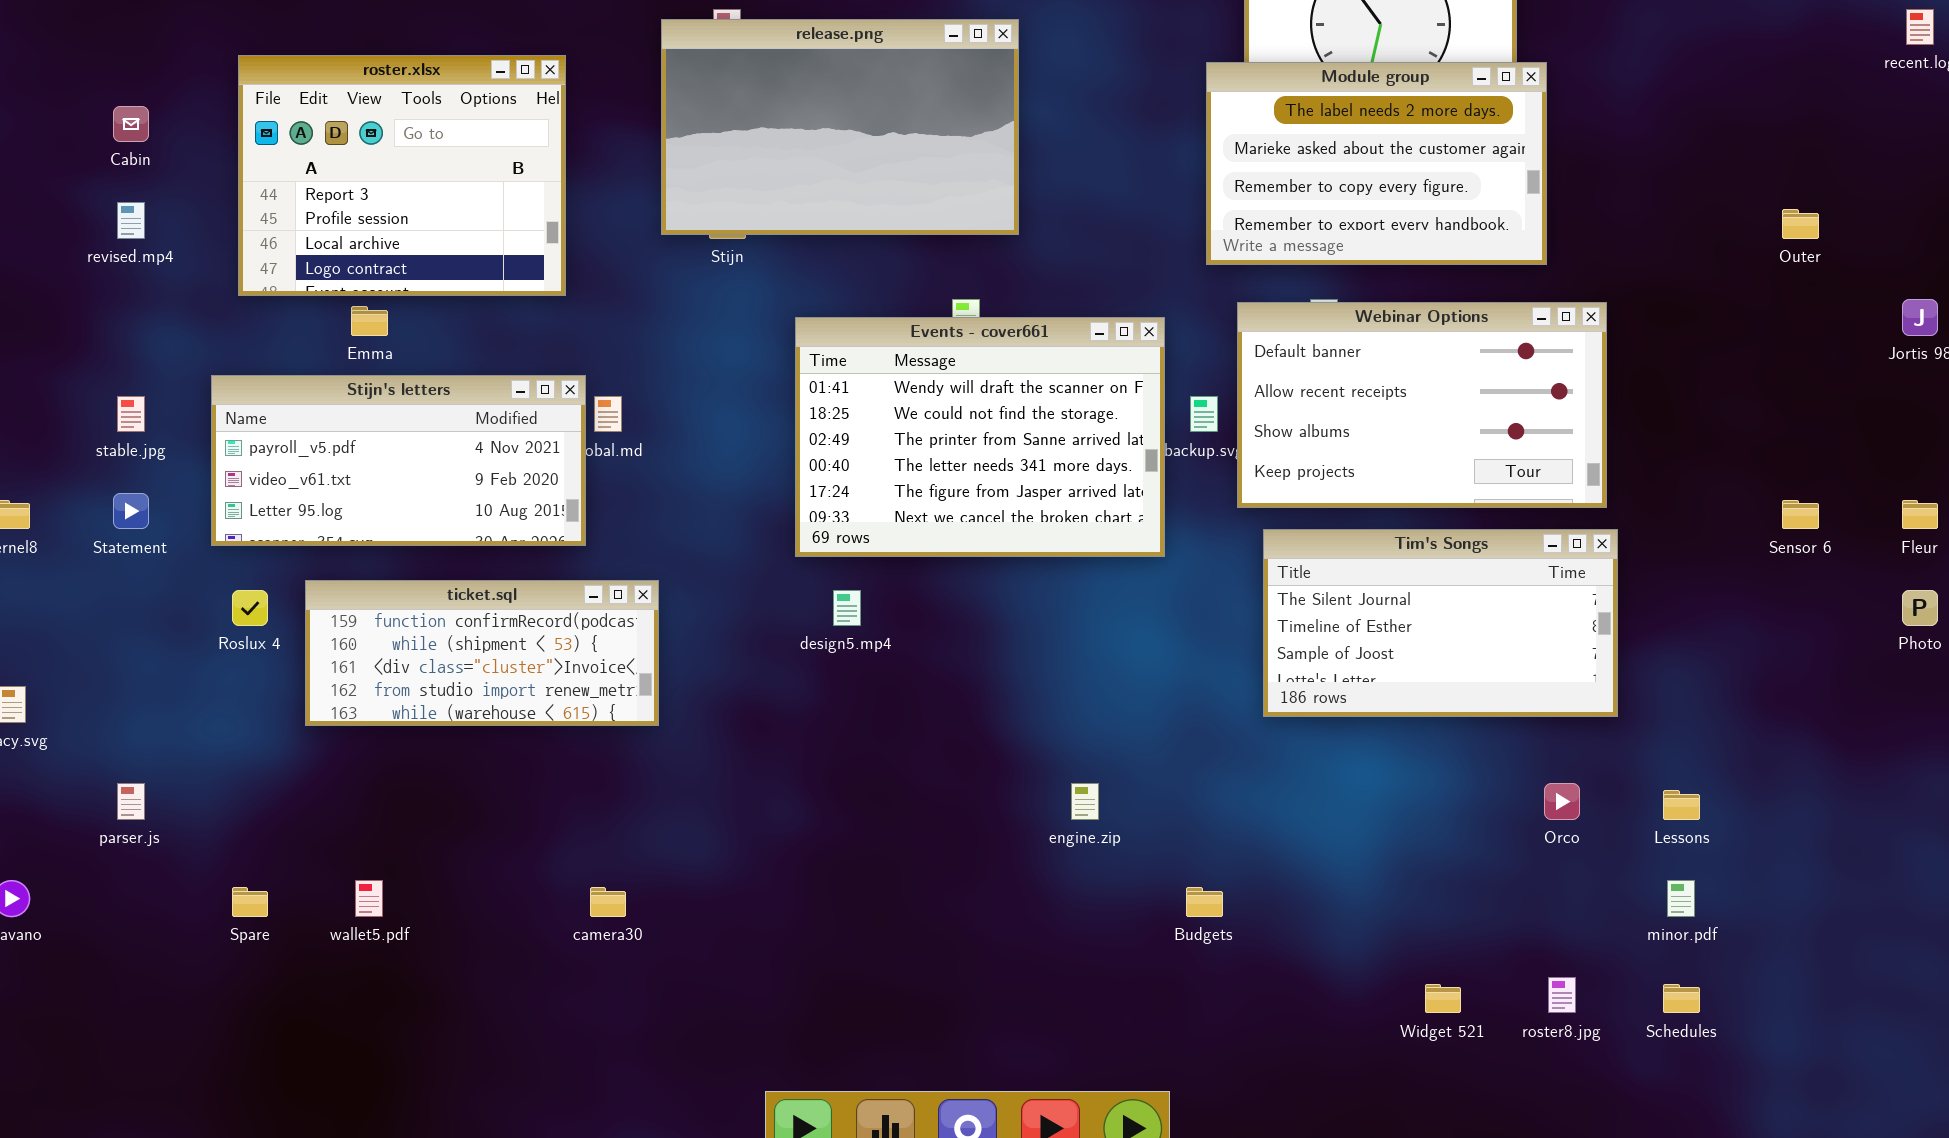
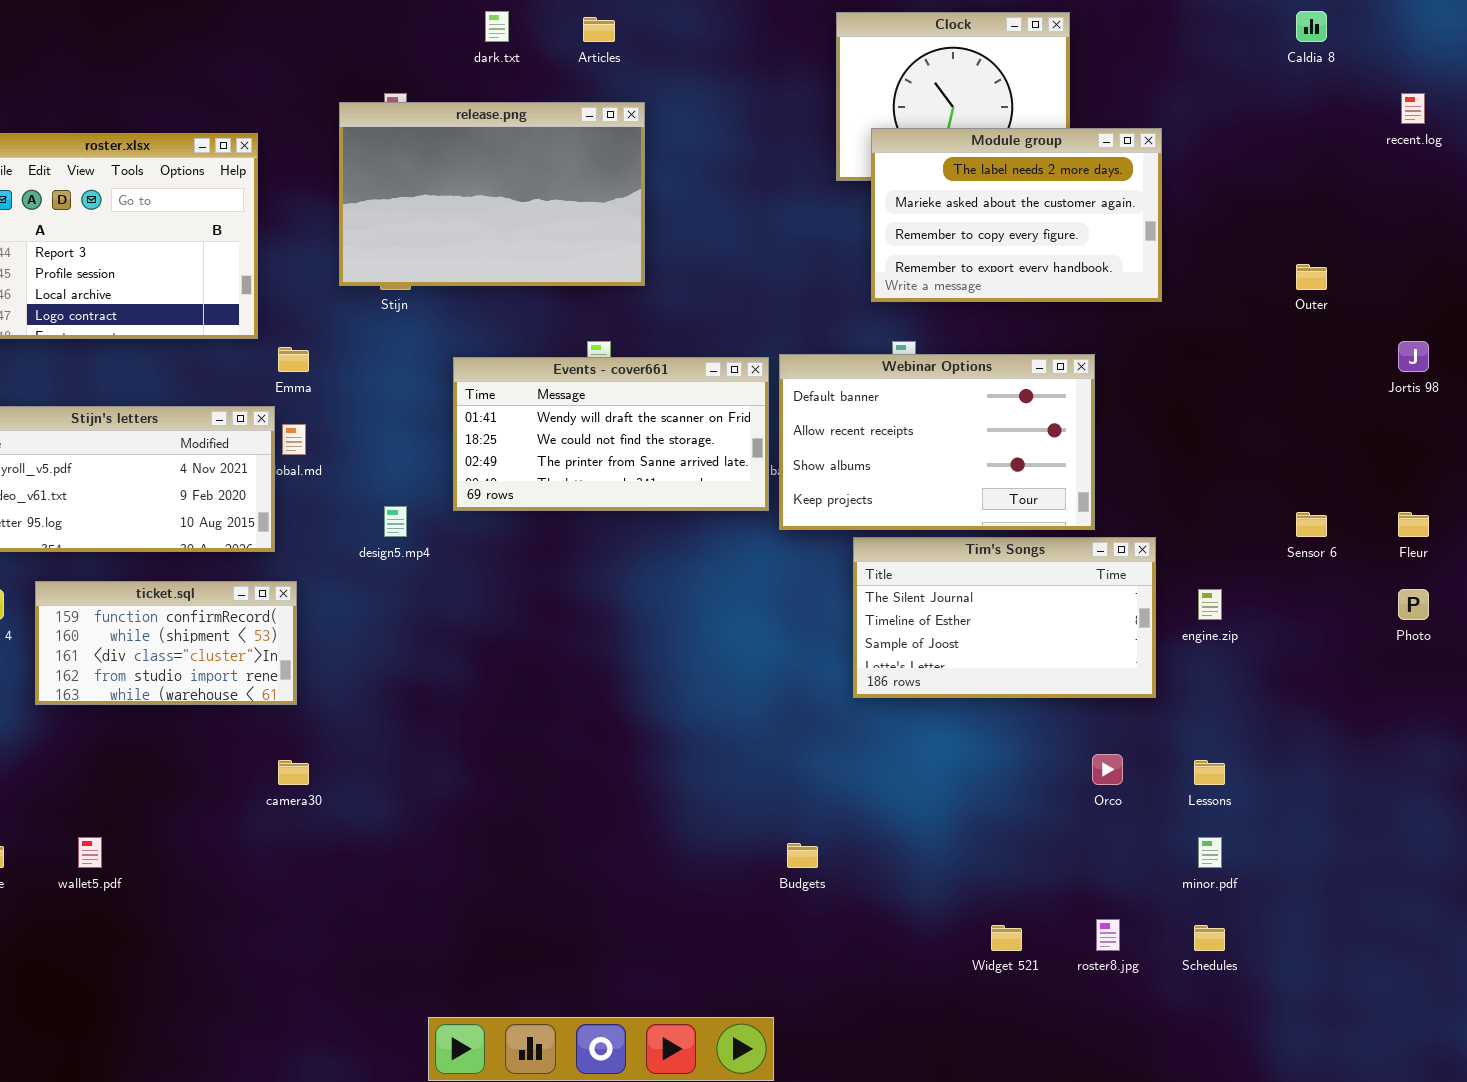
Module group: [1206,62,1547,265] -> [871,128,1162,302], moved
Webinar Options: [1237,302,1607,508] -> [779,354,1095,530], moved
Emma: [351,306,388,336] -> [278,347,309,372], moved
Events - cover661: [795,317,1165,557] -> [453,357,769,511], resized
ticket.sql: [305,580,659,726] -> [35,581,297,705], resized
design5.mp4: [833,590,861,626] -> [384,506,407,537], moved
engine.zip: [1071,783,1099,820] -> [1198,589,1222,620], moved
camera30: [590,887,626,917] -> [278,760,309,785], moved

